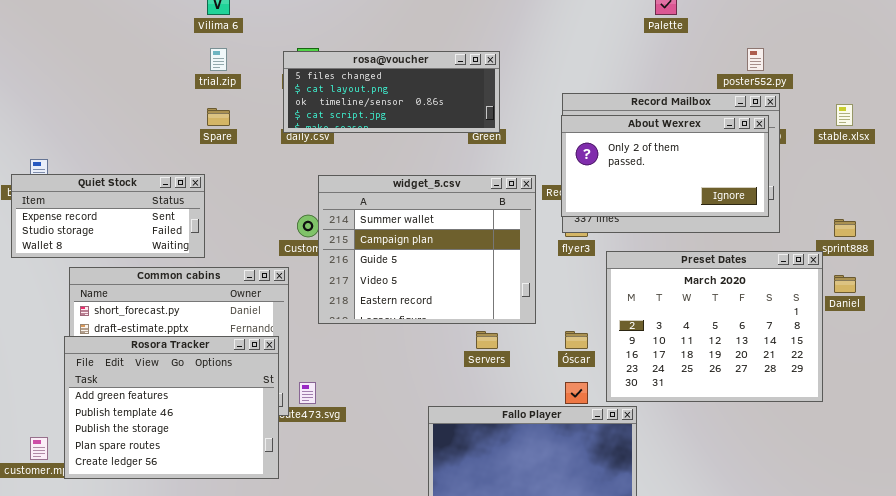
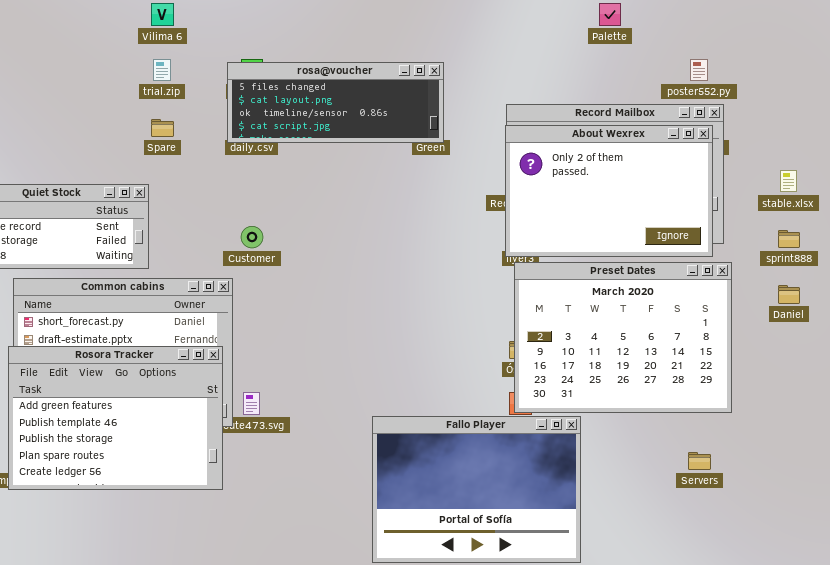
stable.xlsx: [836,104,853,126] -> [780,170,797,192], moved
About Wexrex: [561,115,769,217] -> [505,125,713,257], resized
widget_5.csv: [318,175,536,324] -> none, closed
Preset Dates: [606,251,823,402] -> [514,262,732,413], moved
Servers: [476,331,498,349] -> [688,452,711,470], moved

